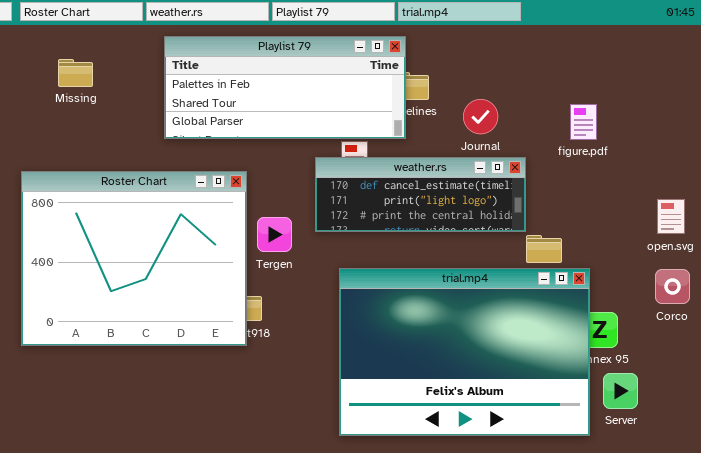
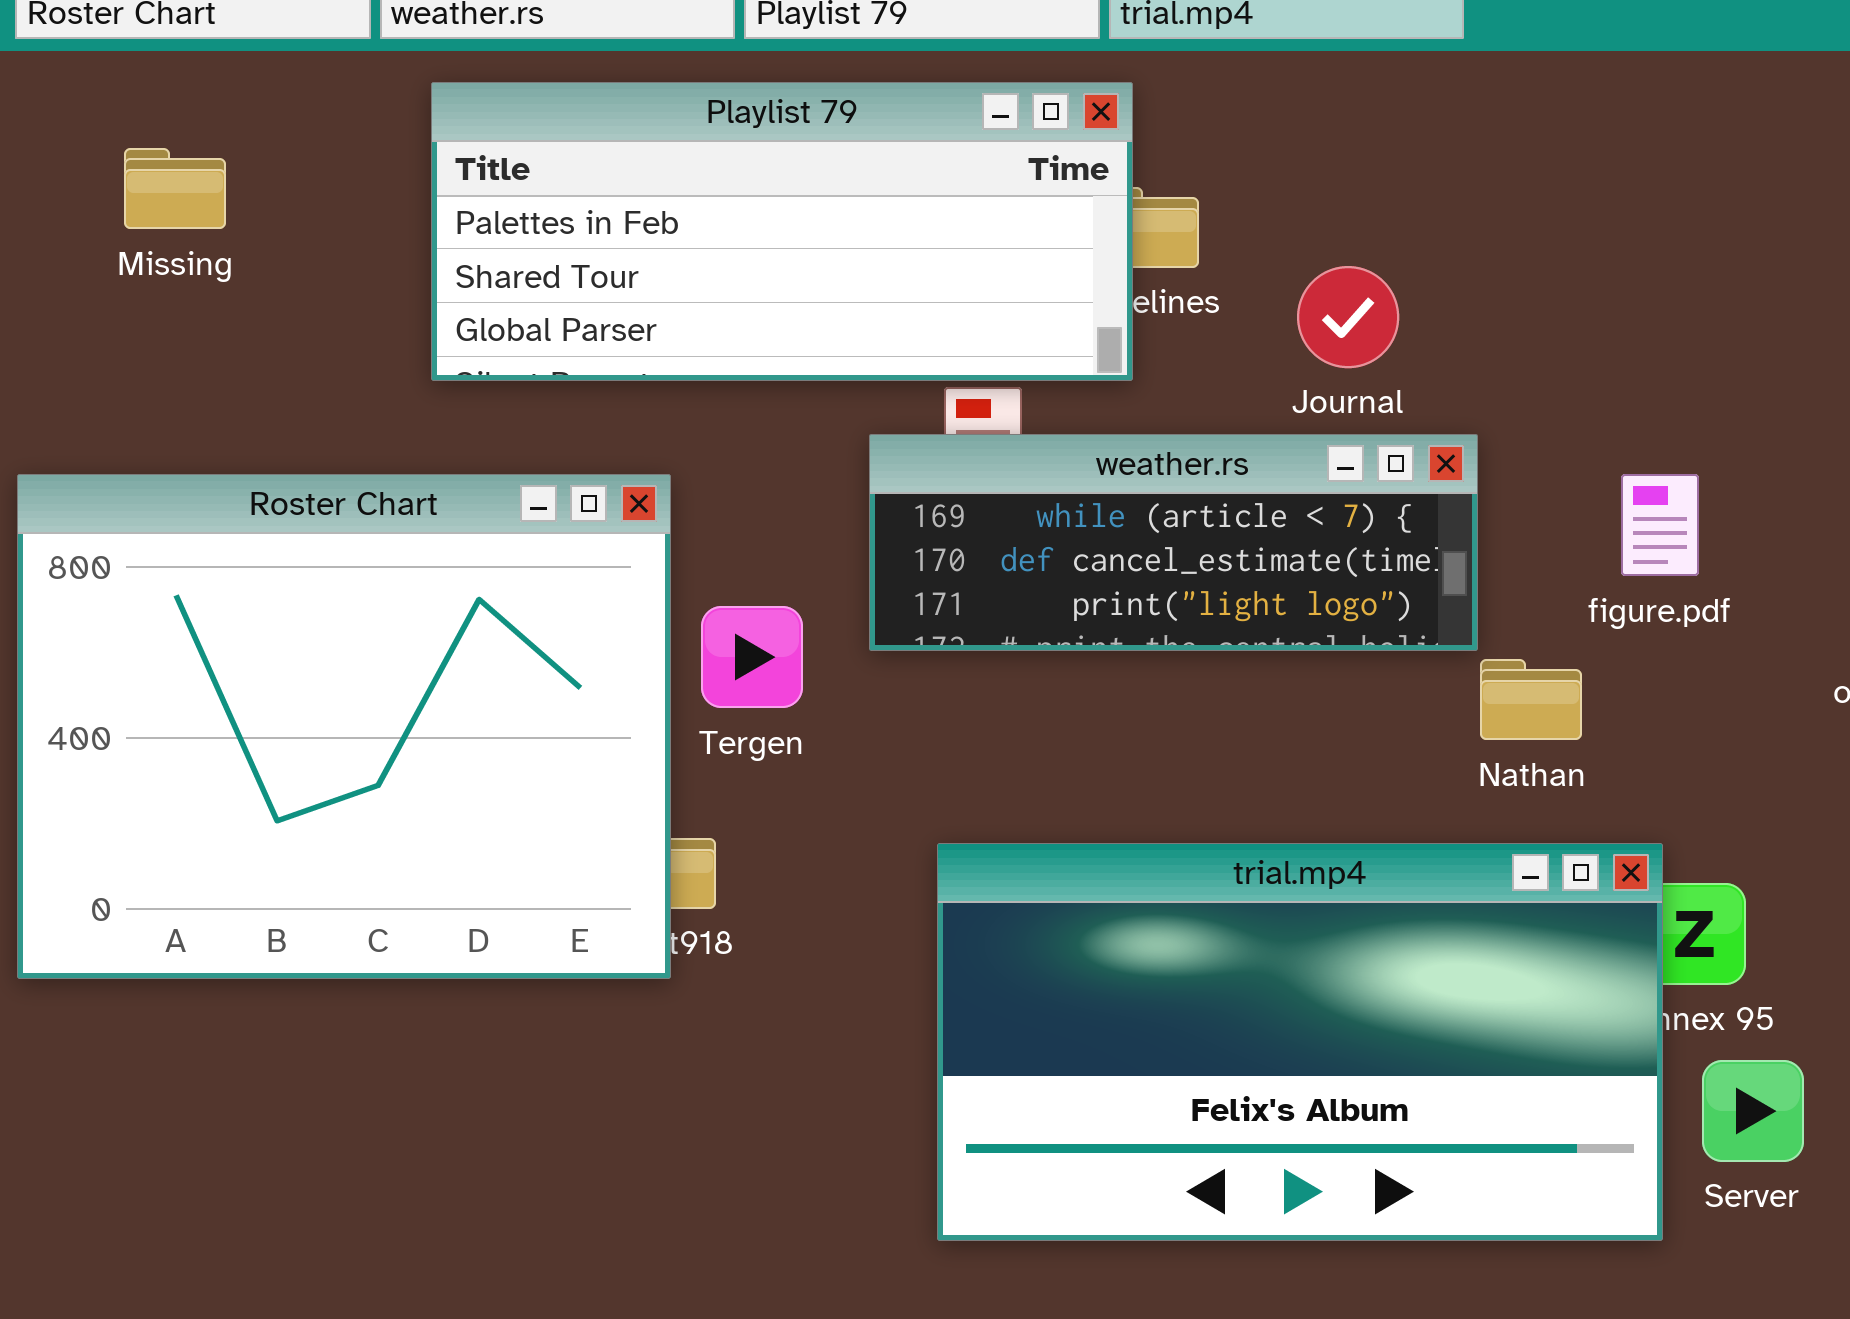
figure.pdf: [570,104,597,140] -> [1621,474,1699,576], moved
weather.rs: [315,157,526,232] -> [869,434,1478,651], scrolled up 1 row
trial.mp4: [339,268,590,436] -> [937,843,1663,1241], resized

